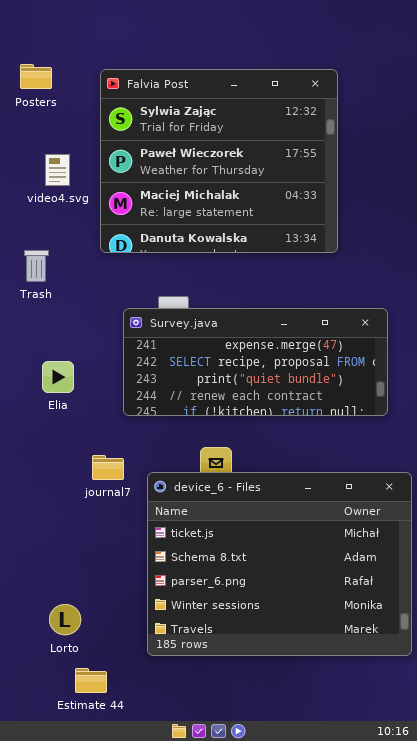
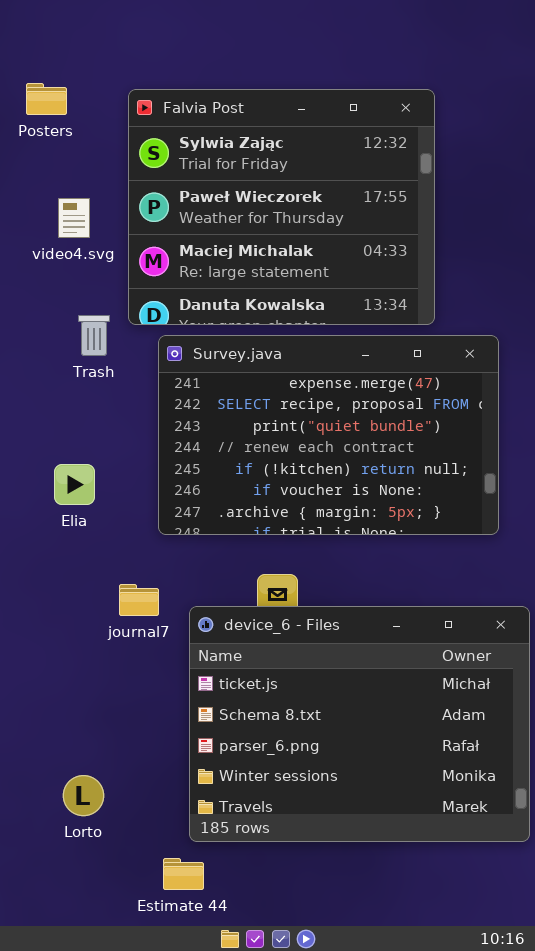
Trash: [24,250,49,282] -> [78,315,110,356], moved
Survey.java: [123,308,388,416] -> [158,335,499,535], resized
Estimate 44: [75,668,107,693] -> [163,858,204,890], moved

